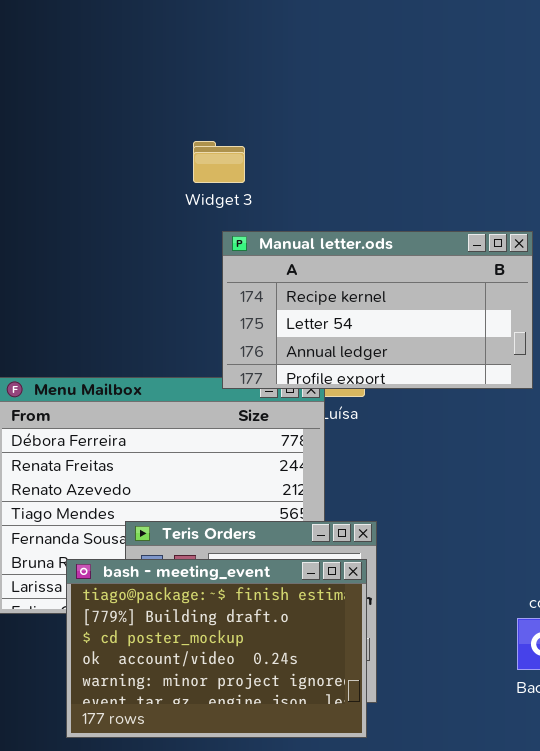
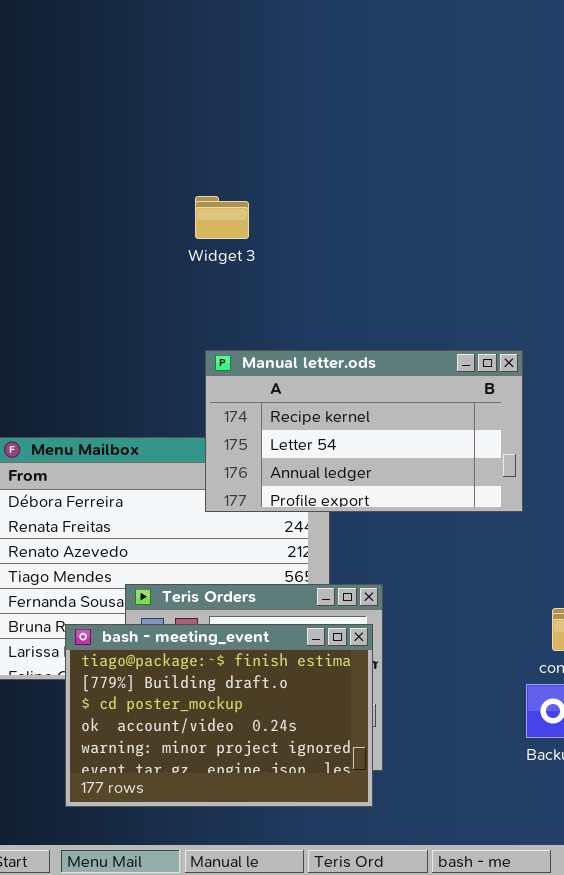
Manual letter.ods: [222,231,533,389] -> [205,350,523,512], moved

